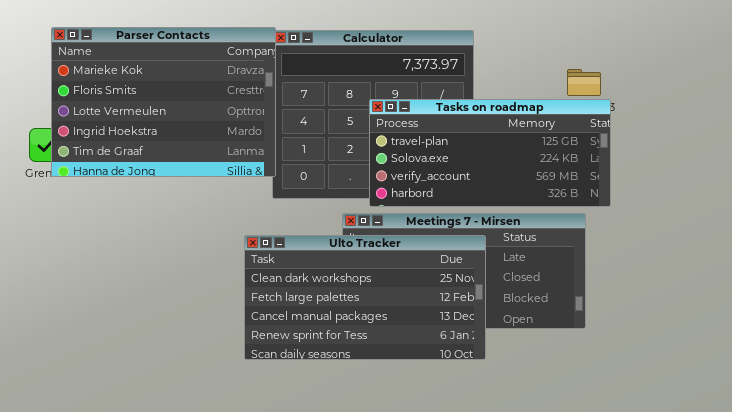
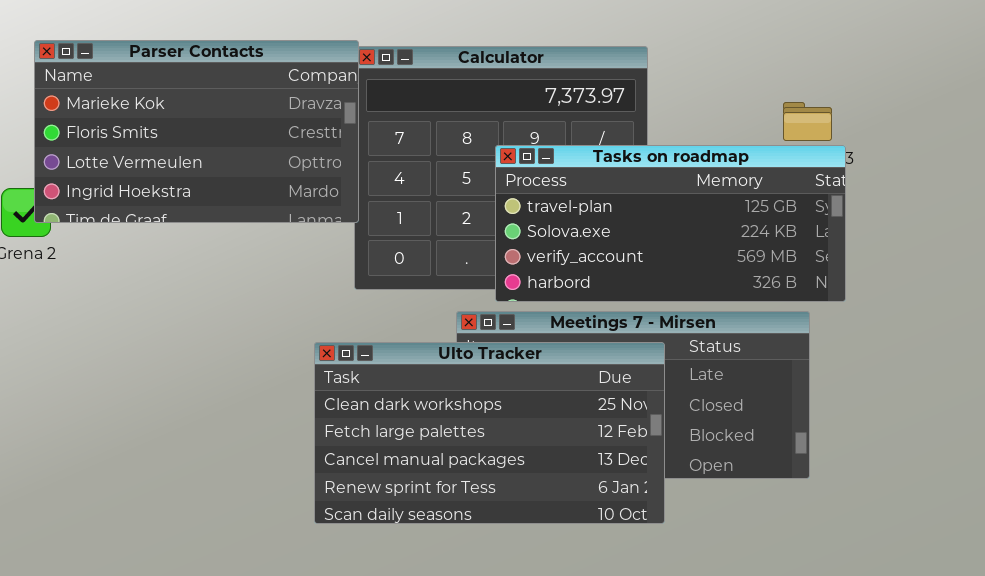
Parser Contacts: [51,27,276,177] -> [34,40,359,223], resized

